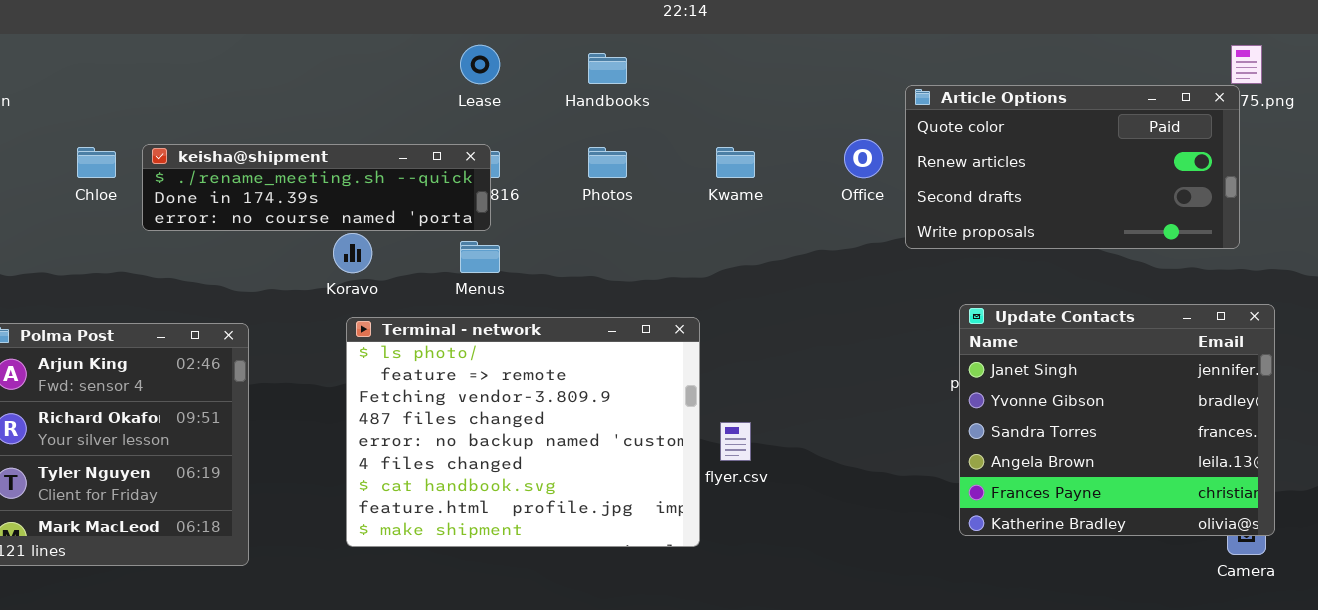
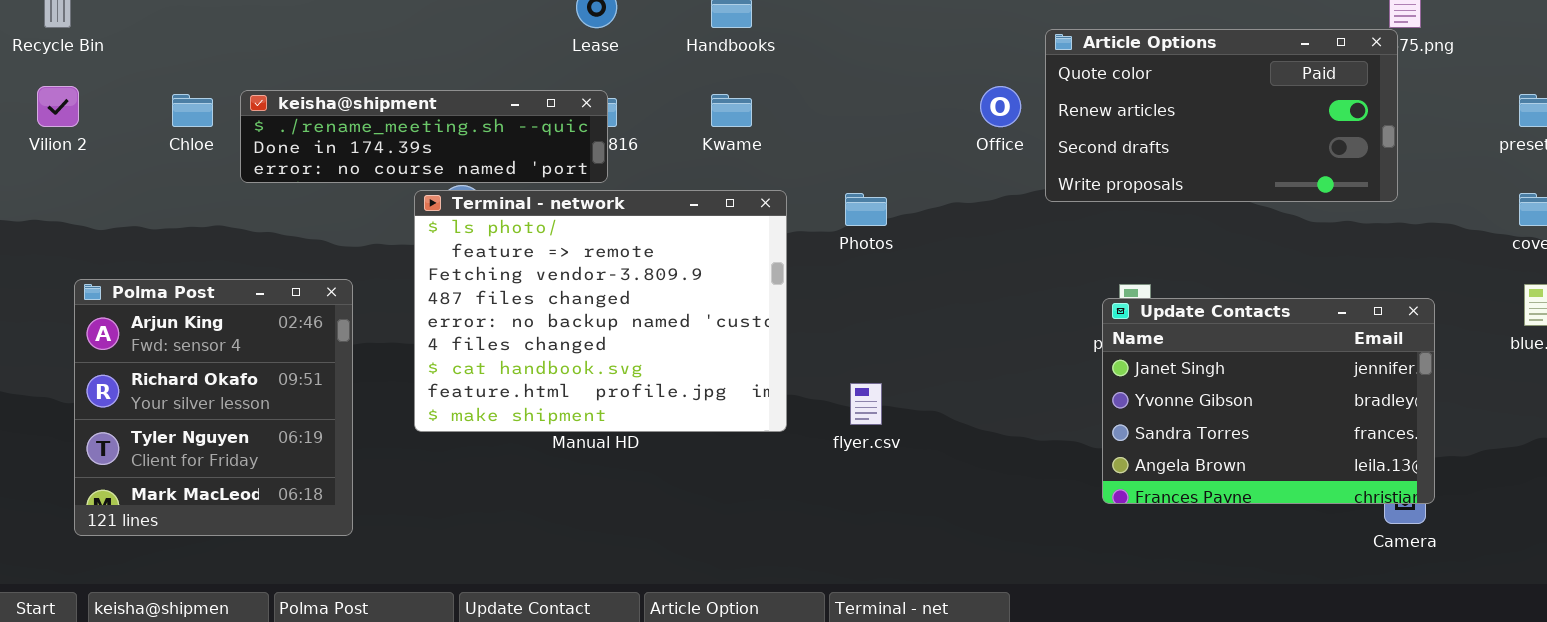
Photos: [588,147,627,178] -> [845,193,887,226], moved
Kwame: [716,147,755,178] -> [711,94,752,127], moved
Update Contacts: [959,304,1275,536] -> [1102,298,1435,504], resized
Terminal - network: [346,317,700,547] -> [414,190,787,432], moved

